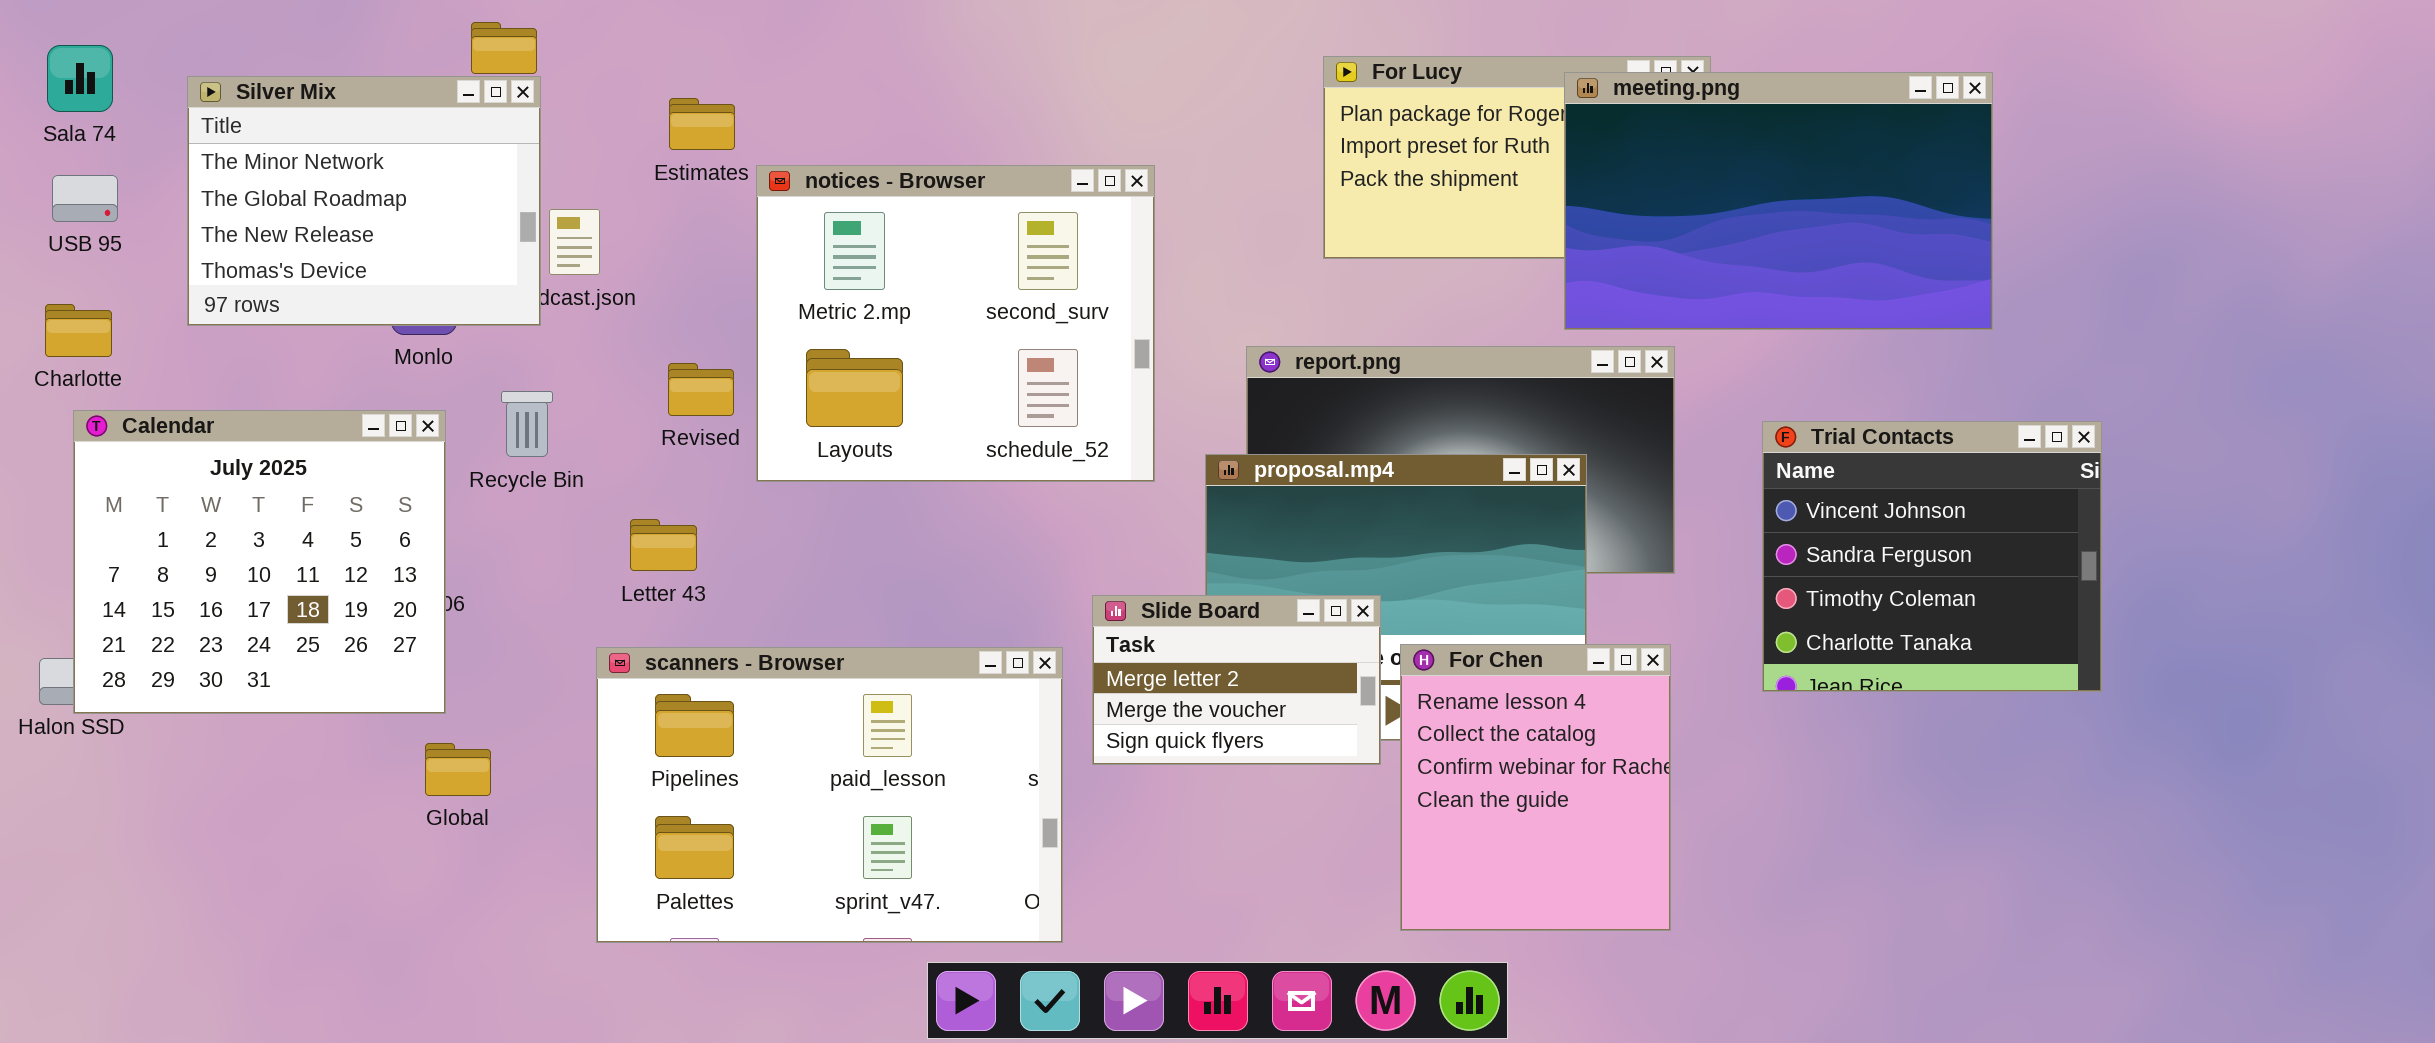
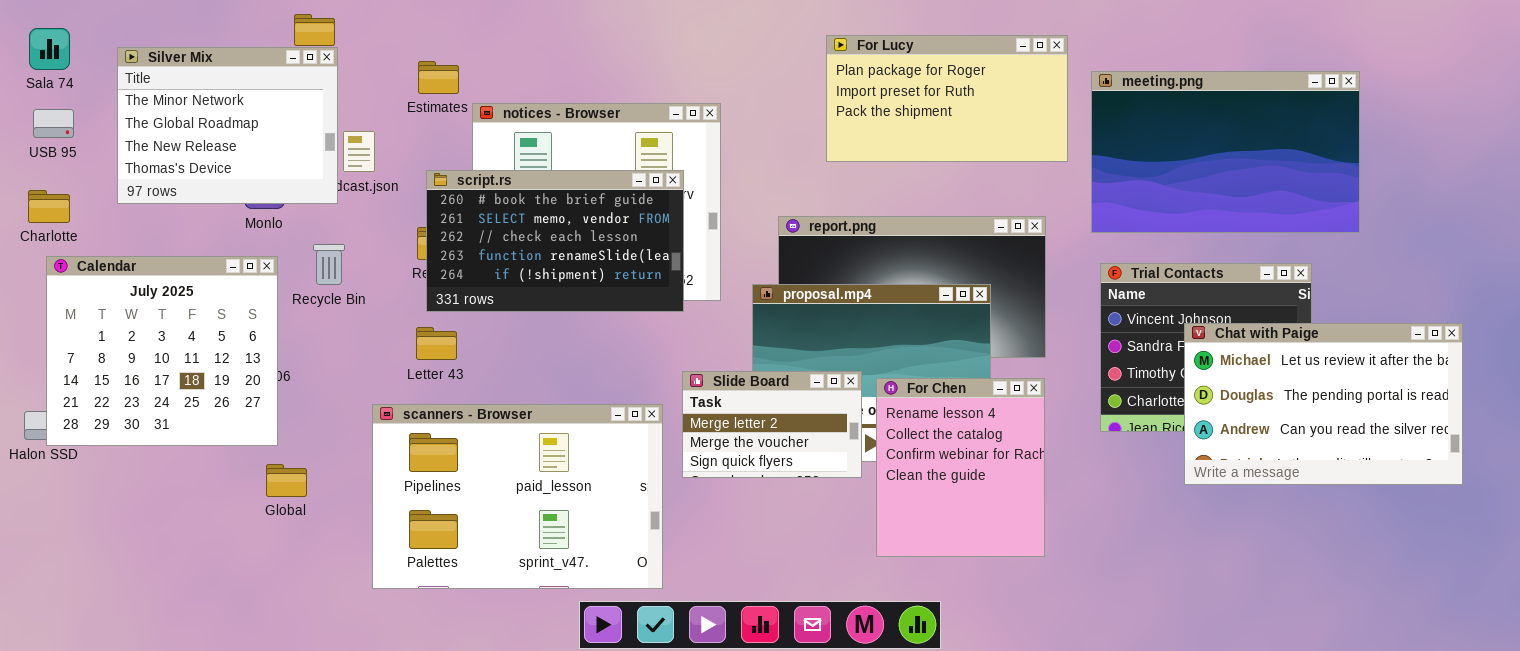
meeting.png: [1564,72,1993,330] -> [1091,71,1360,233], moved
script.rs: none -> [426,170,684,312], opened
Chat with Paige: none -> [1184,323,1463,485], opened
Letter 43: [630,519,697,571] -> [416,327,457,360], moved
For Chen: [1400,644,1671,931] -> [876,378,1045,557], moved

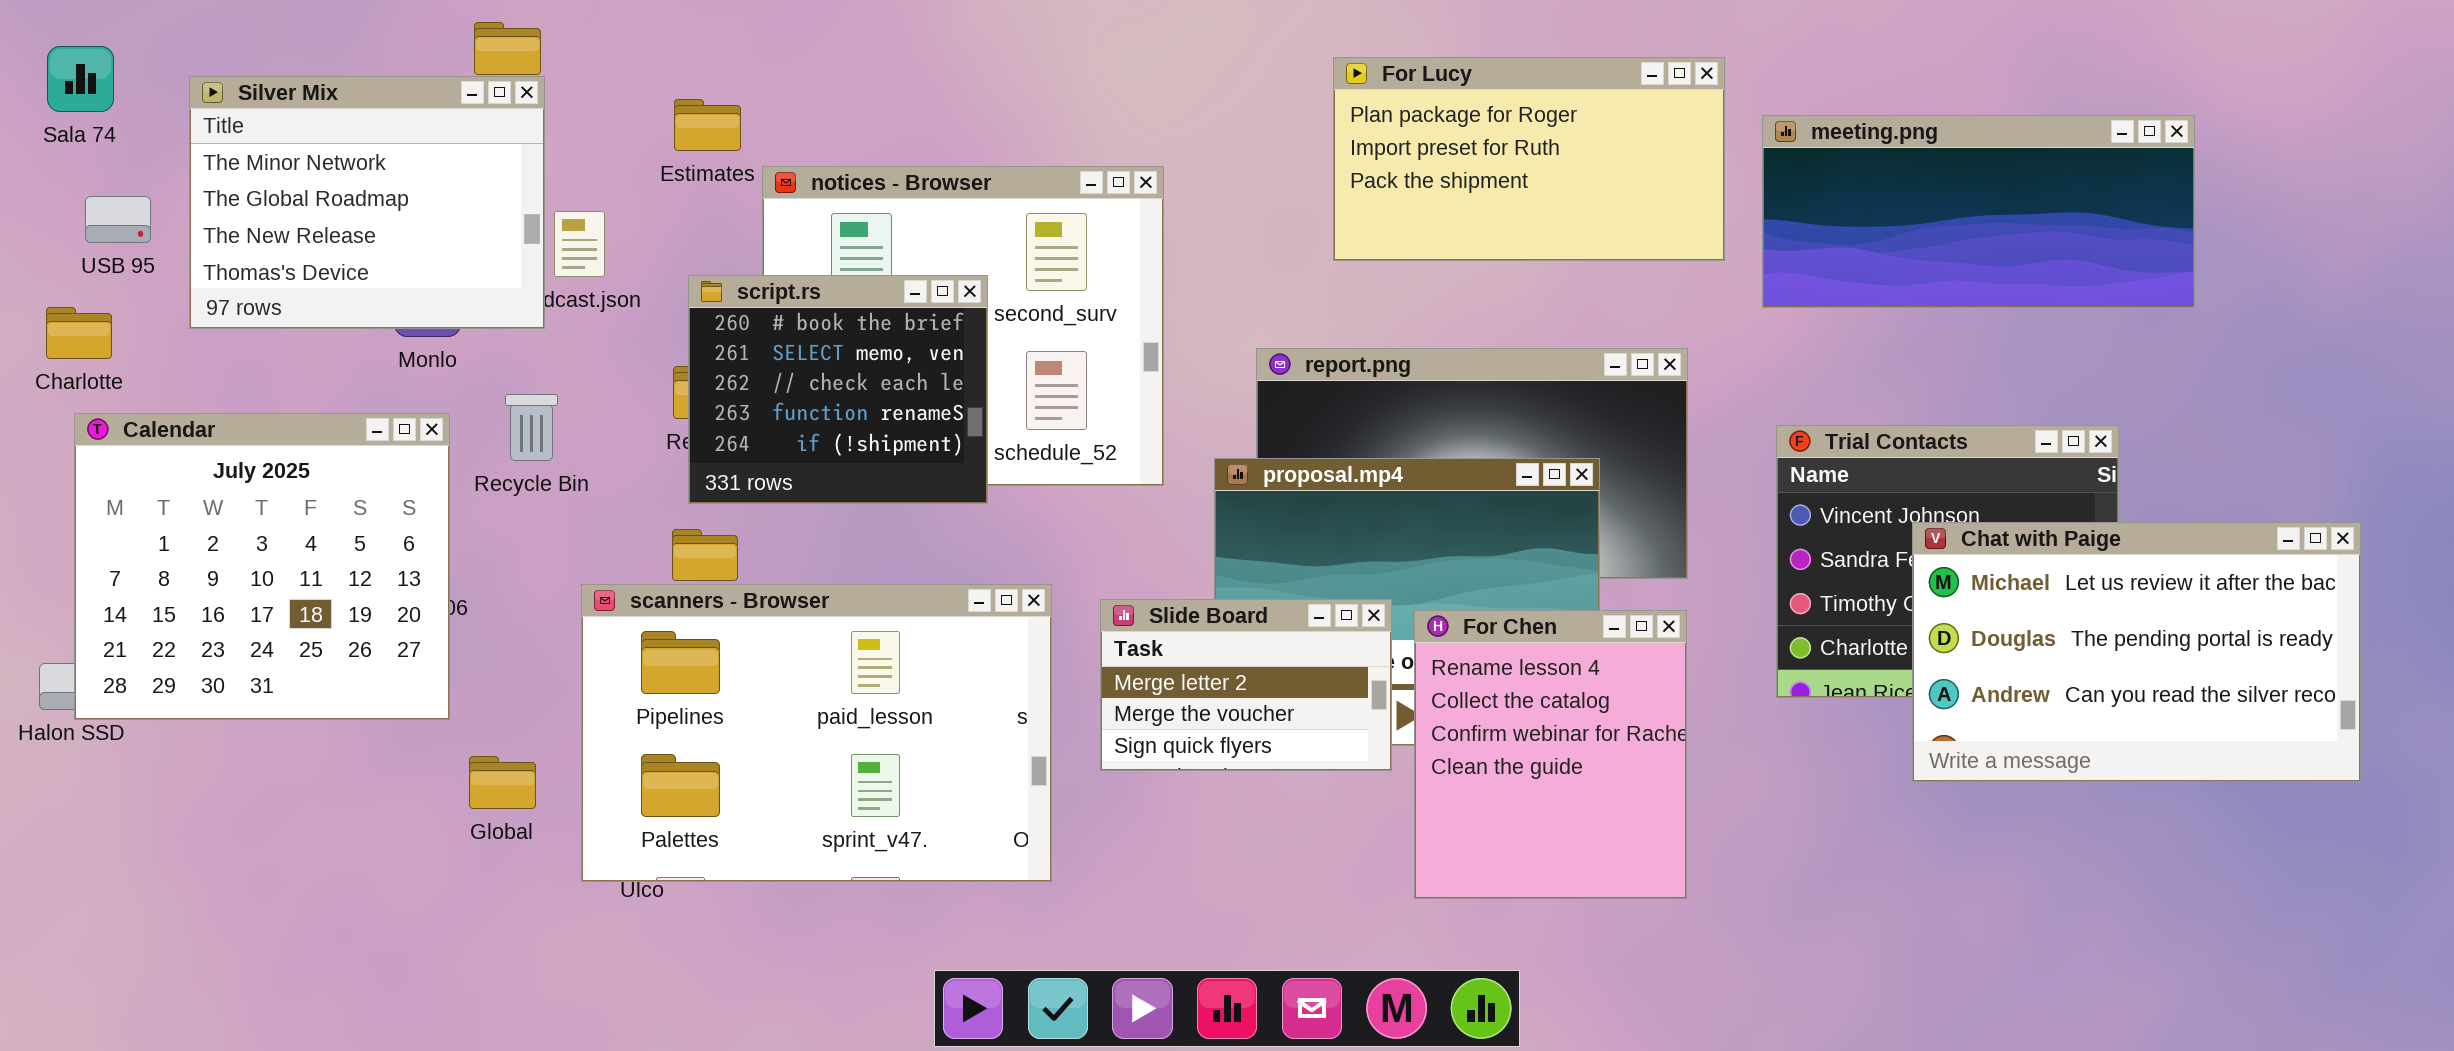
meeting.png: [1091,71,1360,233] -> [1762,115,2195,308], resized
USB 95: [33,109,74,138] -> [85,196,151,243], moved
script.rs: [426,170,684,312] -> [688,275,988,504], resized
scanners - Browser: [372,404,663,589] -> [581,584,1052,882], moved
Global: [266,464,307,497] -> [469,756,536,809], moved

